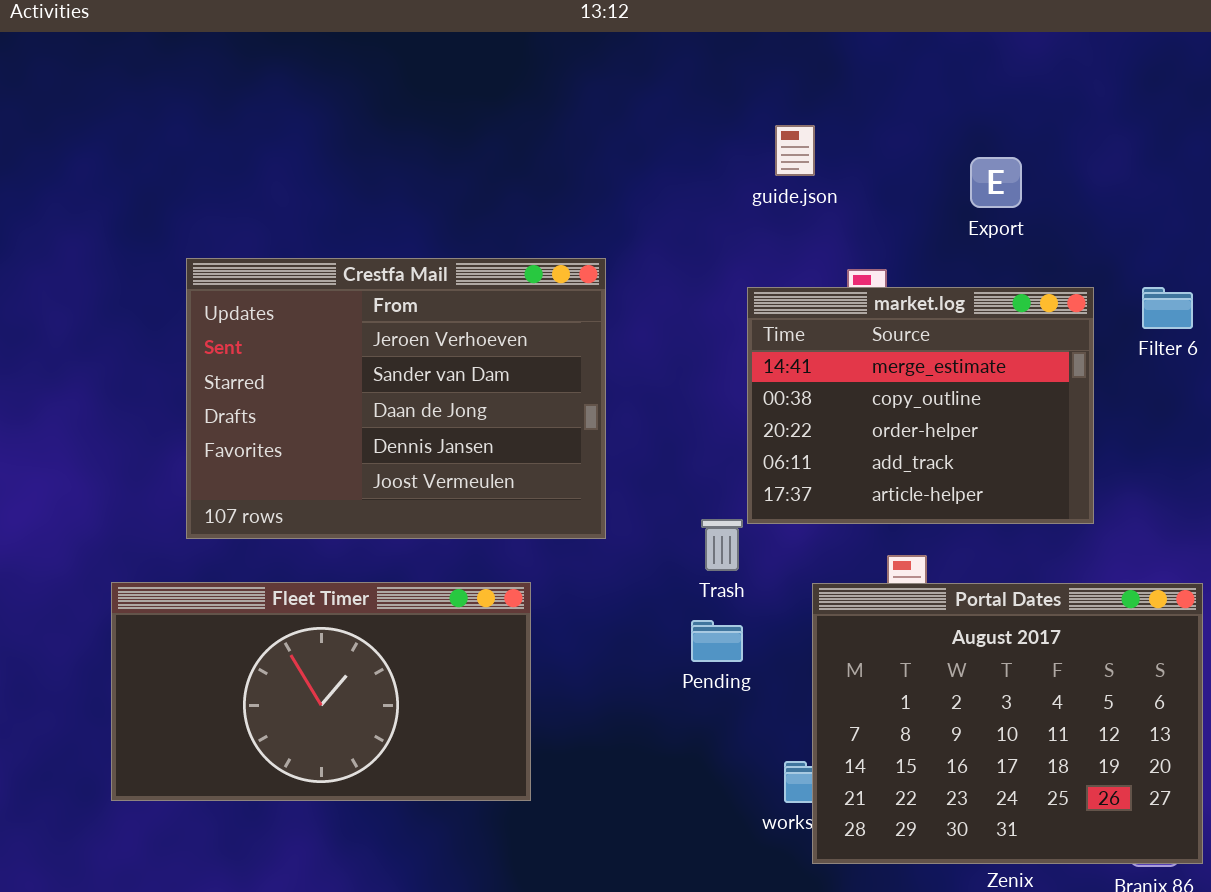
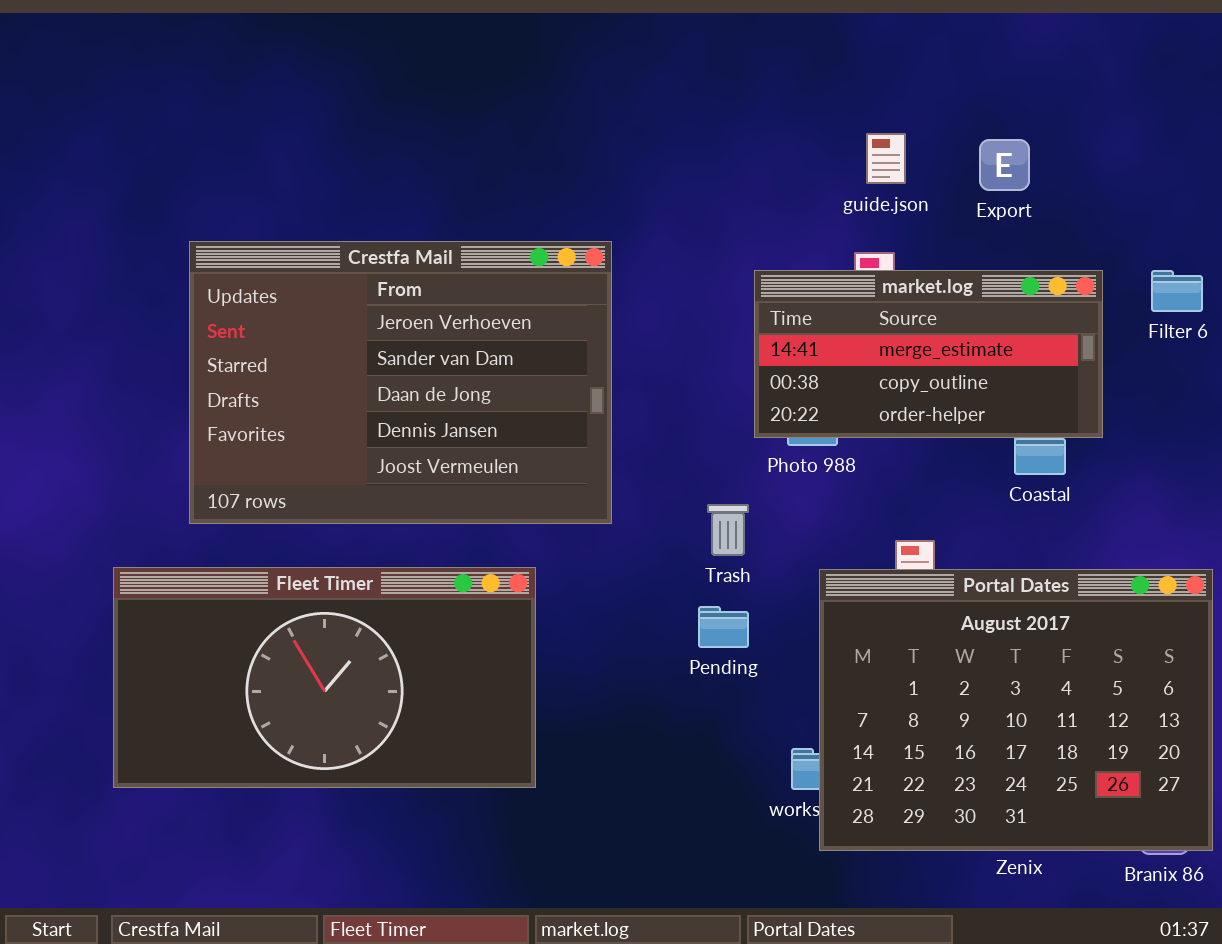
guide.json: [775,125,815,176] -> [866,133,906,184], moved
market.log: [747,287,1094,524] -> [754,270,1103,438], resized

